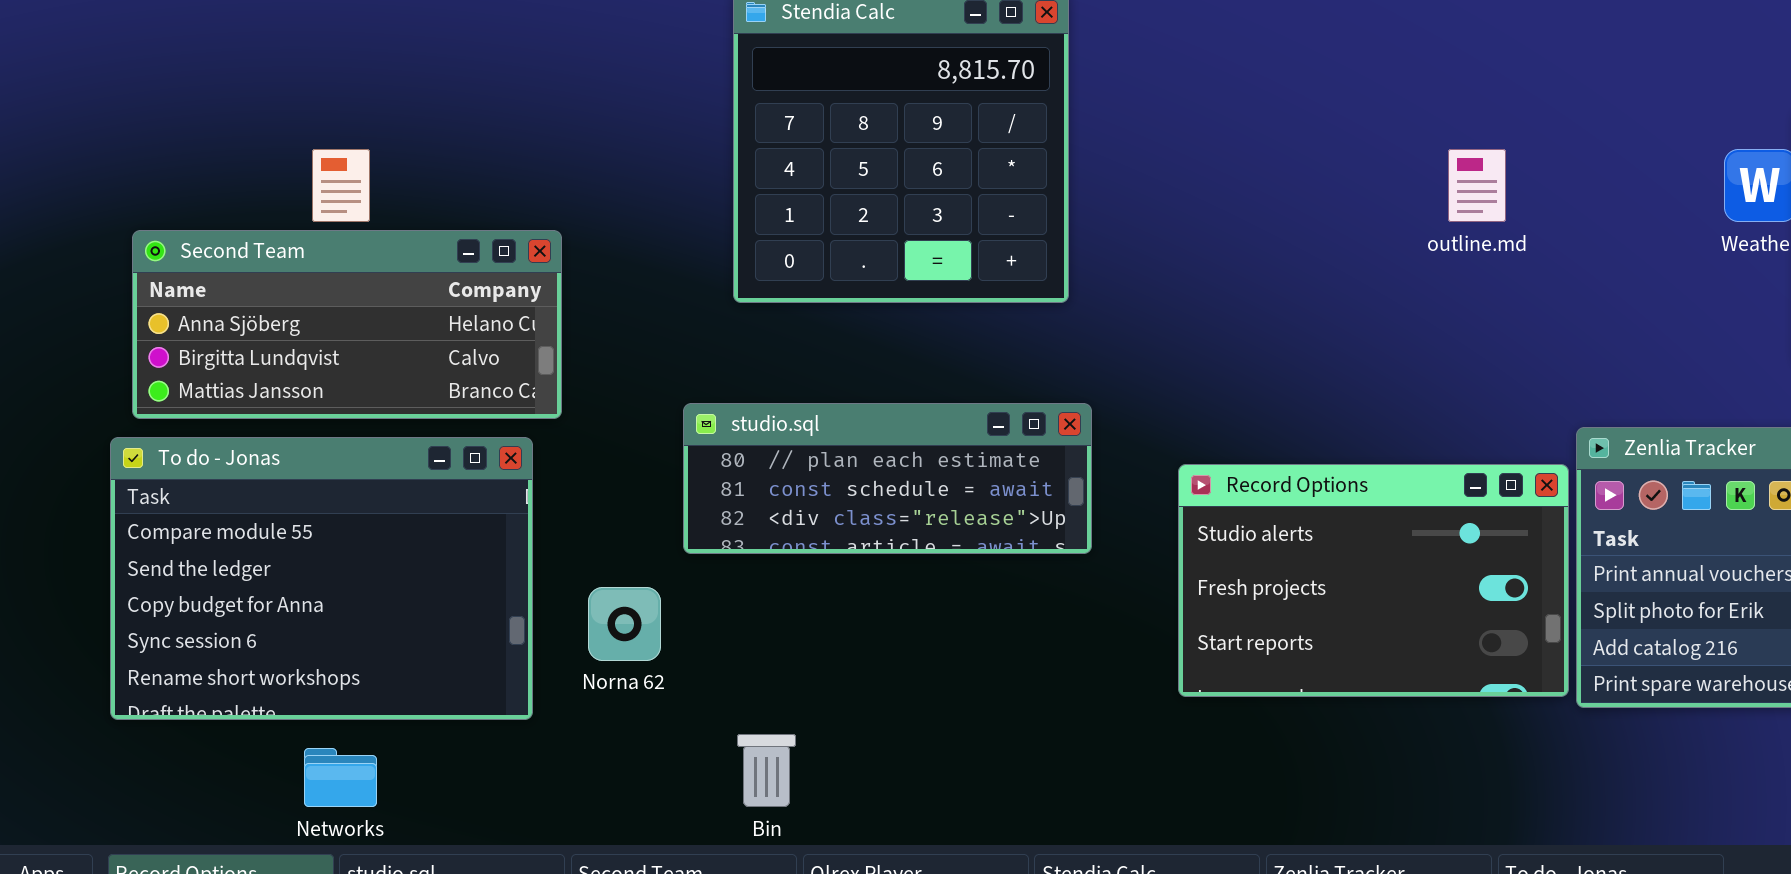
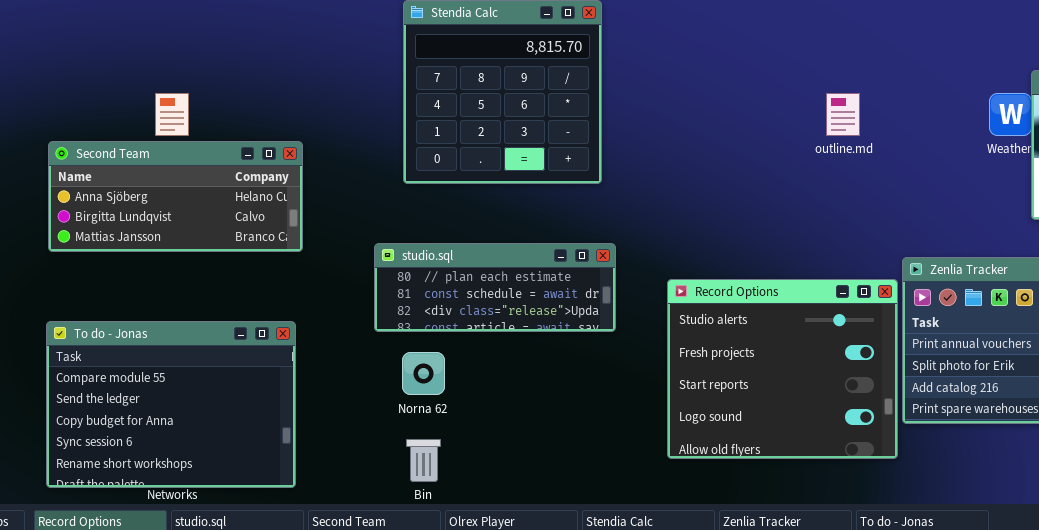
To do - Jonas: [110,437,533,720] -> [46,321,296,488], moved
Record Options: [1178,464,1569,697] -> [667,279,898,459], resized
Norna 62: [588,587,661,661] -> [402,352,445,395], moved

